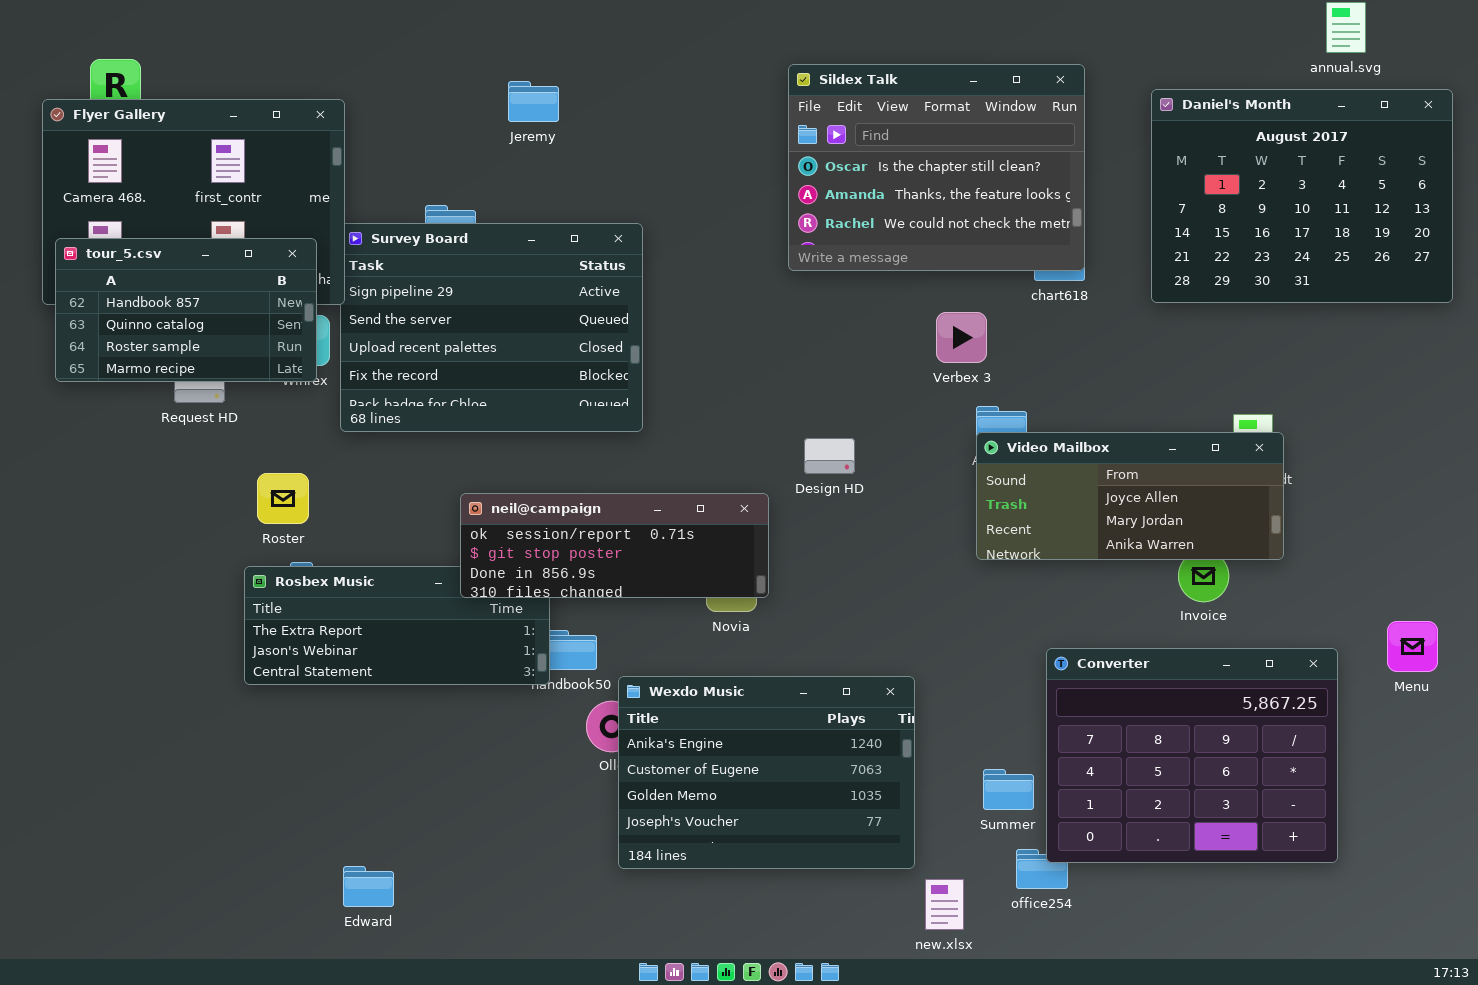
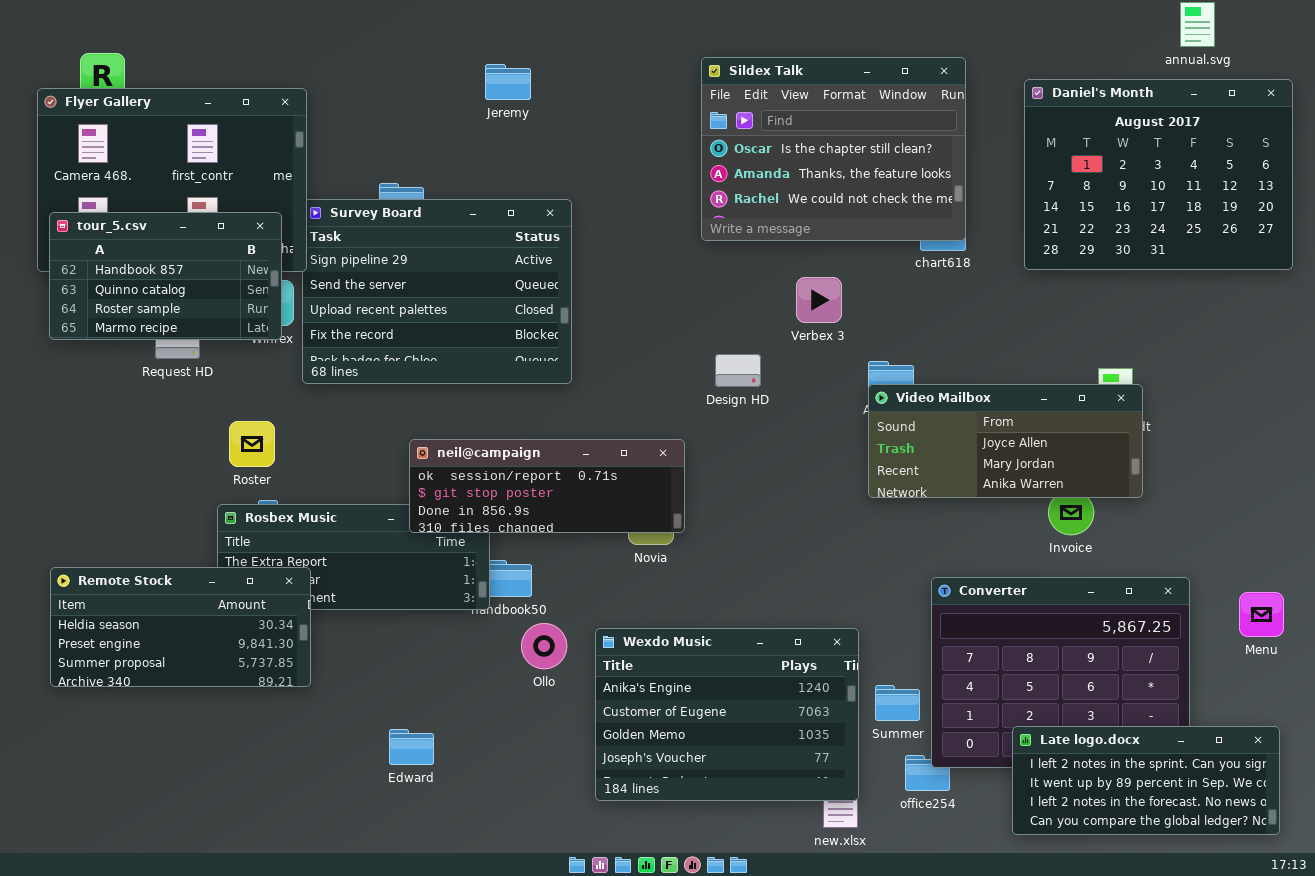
Jeremy: [508,81,559,122] -> [485,64,531,100], moved
Verbex 3: [936,312,987,363] -> [796,277,842,323], moved
Design HD: [804,438,855,474] -> [715,354,761,387], moved
Menu: [1387,621,1438,672] -> [1239,592,1284,637], moved
Remote Stock: none -> [50,567,311,687], opened
Wexdo Music: [618,676,915,869] -> [595,628,859,801], moved
Late logo.docx: none -> [1012,726,1280,835], opened
Edward: [343,866,394,907] -> [389,729,434,765], moved

